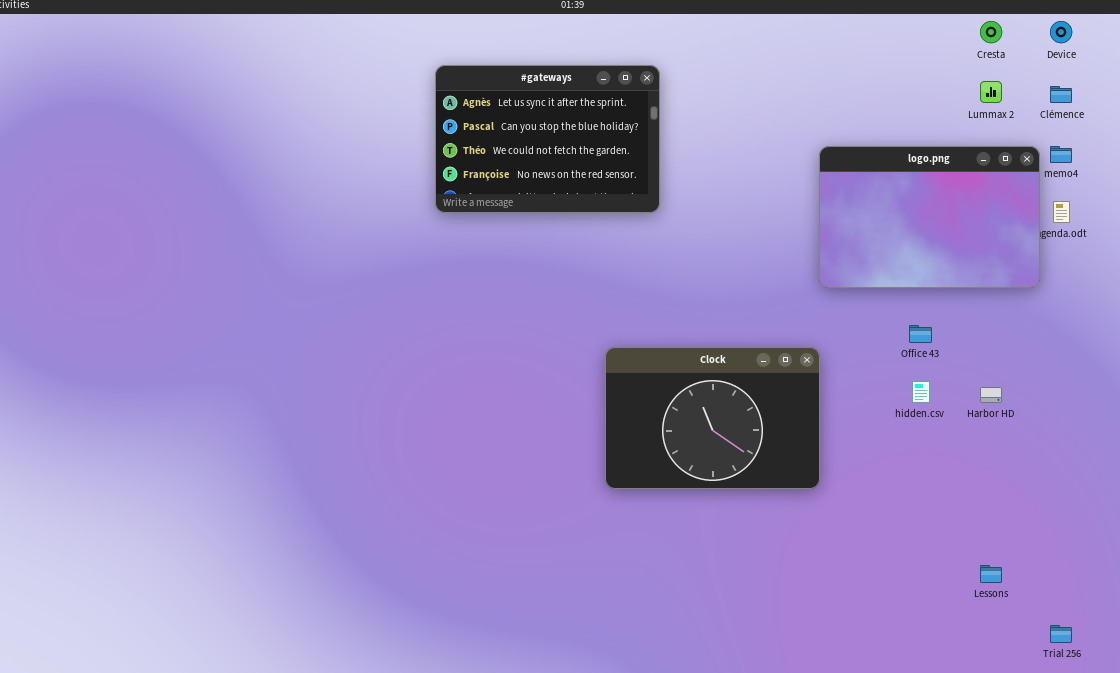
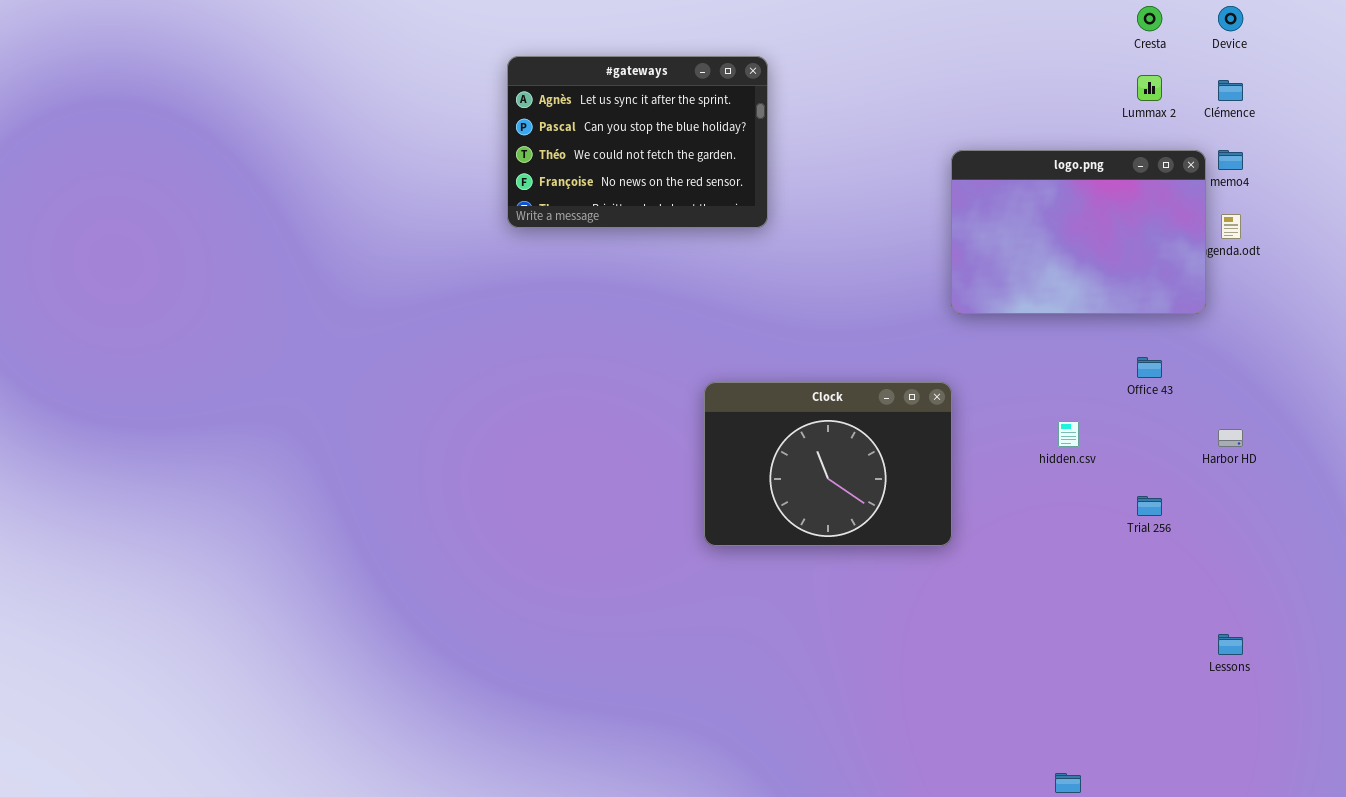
Office 43: [909,325,932,343] -> [1137,357,1162,378], moved
Harbor HD: [980,387,1002,403] -> [1218,429,1243,447], moved
Lessons: [980,565,1002,583] -> [1218,634,1243,655], moved
Trial 256: [1050,625,1072,643] -> [1137,496,1162,516], moved

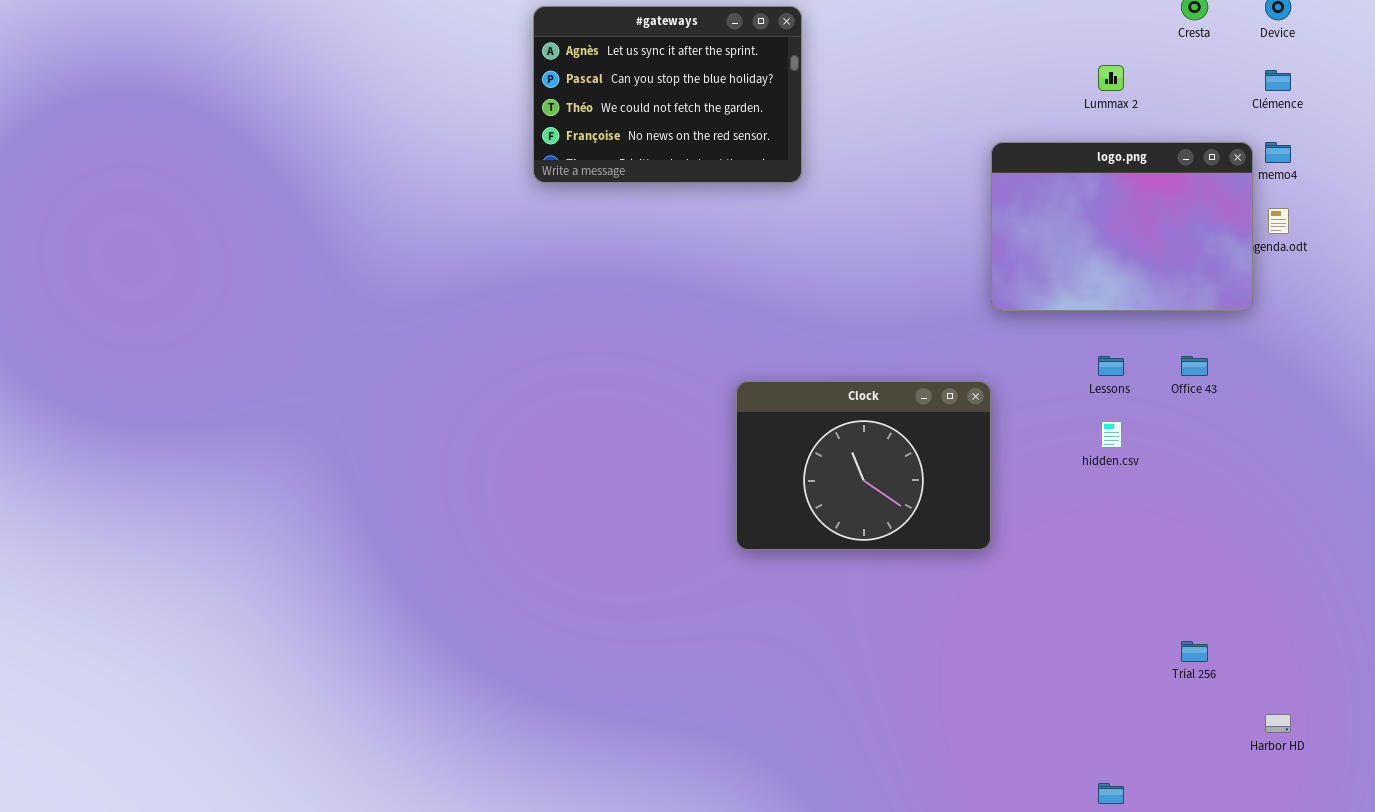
#gateways: [507,56,768,228] -> [533,6,802,183], moved
Lummax 2: [1137,75,1162,101] -> [1098,65,1124,91], moved
Harbor HD: [1218,429,1243,447] -> [1265,714,1291,733], moved
Trial 256: [1137,496,1162,516] -> [1181,641,1208,662], moved
Lessons: [1218,634,1243,655] -> [1098,356,1124,376], moved

